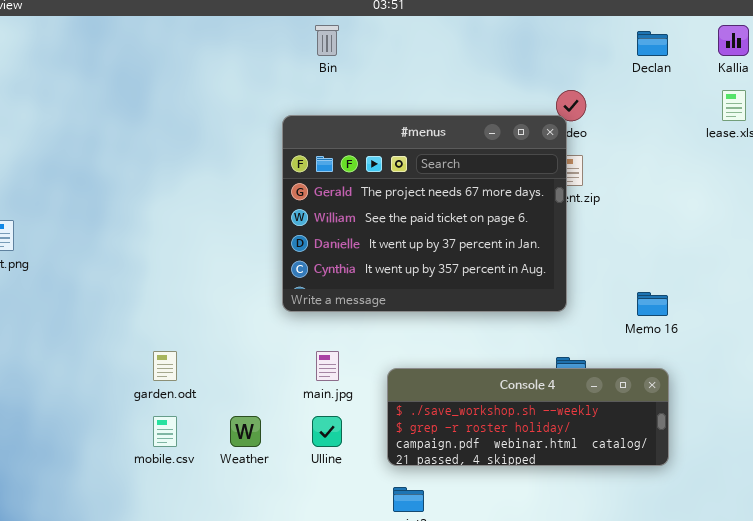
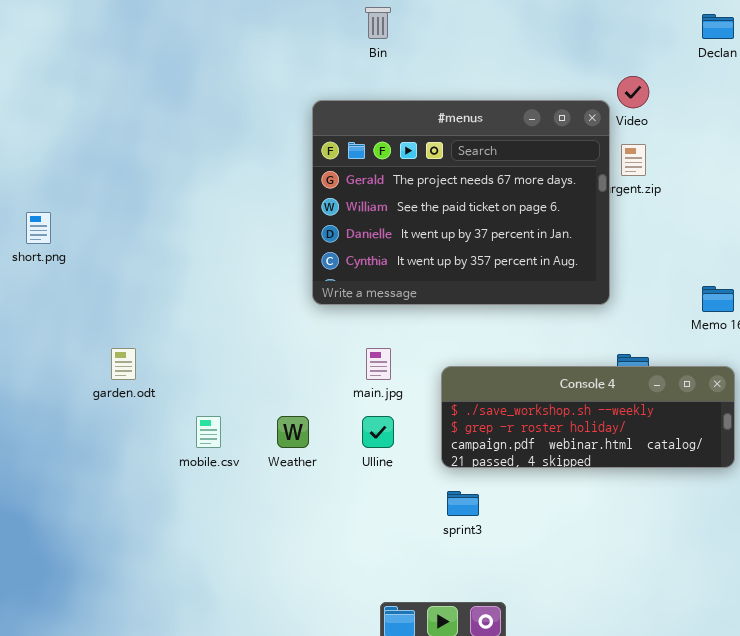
#menus: [282,115,567,312] -> [312,100,610,305], moved
garden.odt: [153,351,177,381] -> [111,348,136,380], moved

